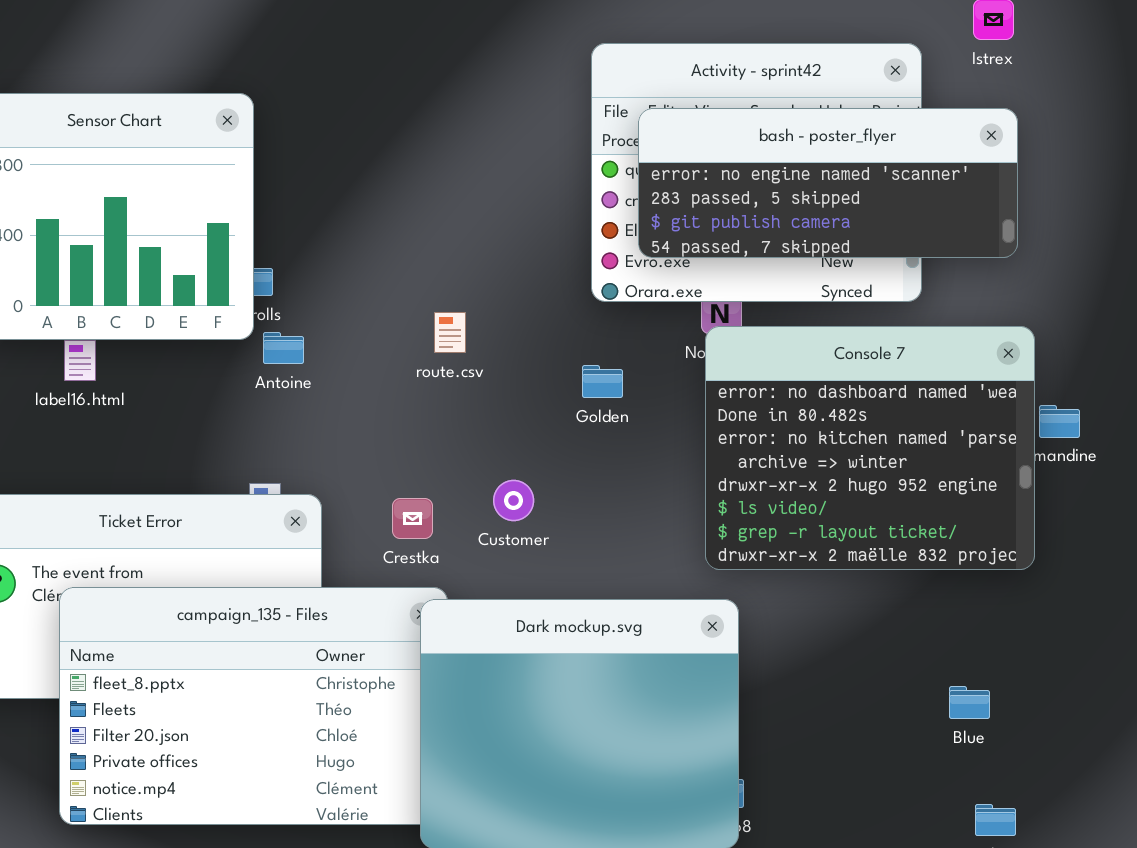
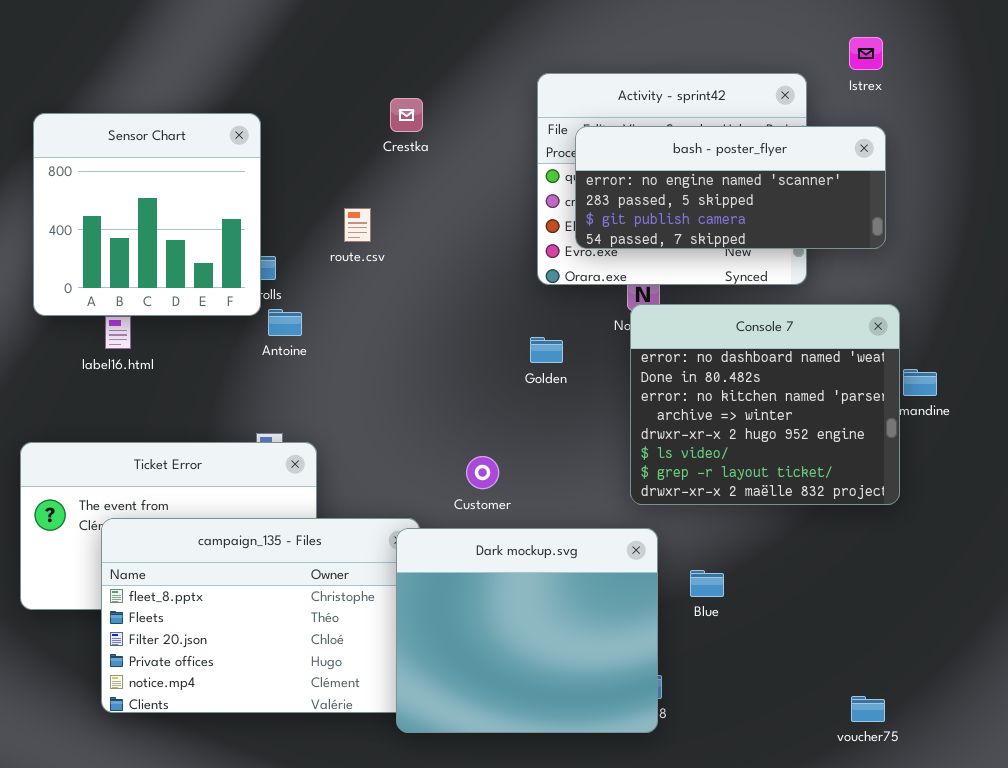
route.csv: [434,312,466,353] -> [344,208,371,242], moved
Customer: [493,480,534,521] -> [466,456,499,489], moved
Crestka: [392,498,433,539] -> [390,98,423,132], moved
Blue: [949,686,990,719] -> [690,570,724,597], moved

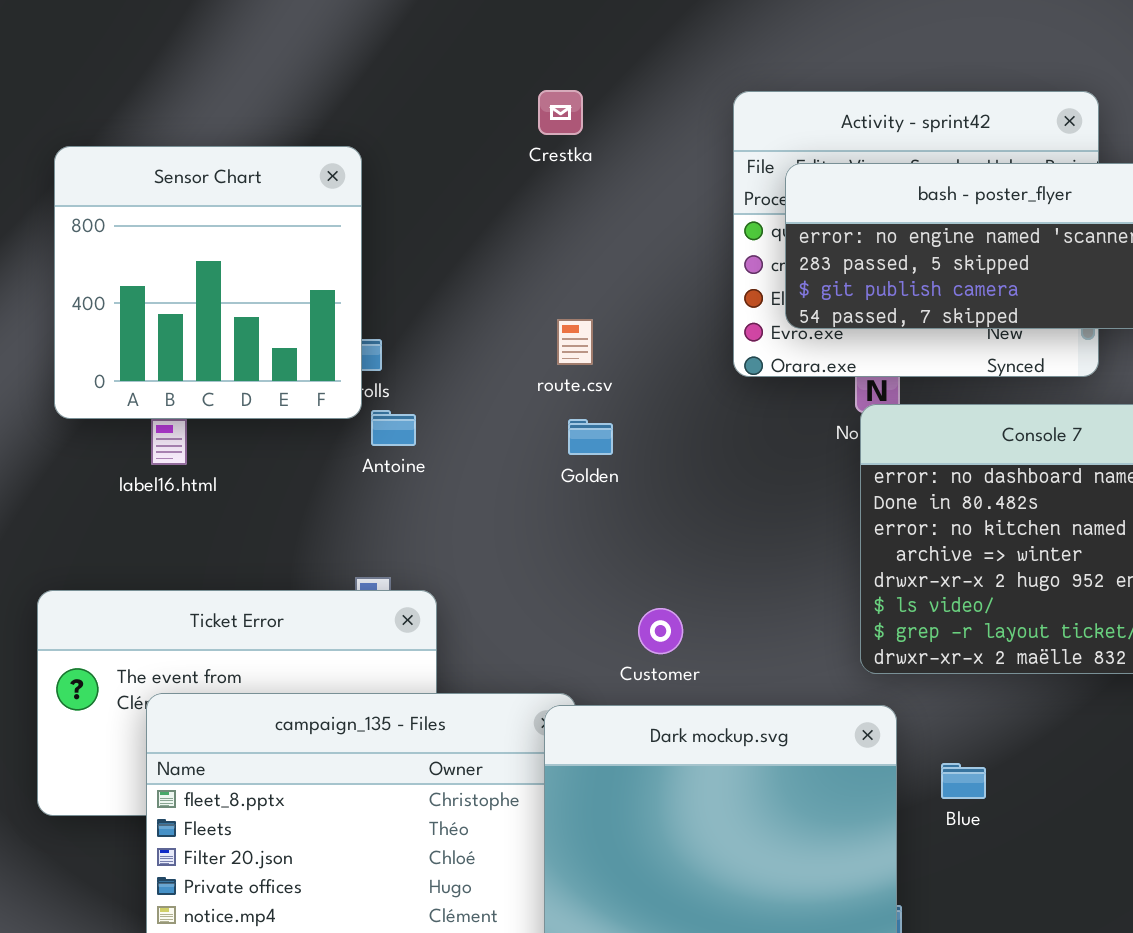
Crestka: [390,98,423,132] -> [538,90,583,135], moved
route.csv: [344,208,371,242] -> [557,319,593,365], moved
Golden: [530,337,563,363] -> [568,419,613,455], moved

